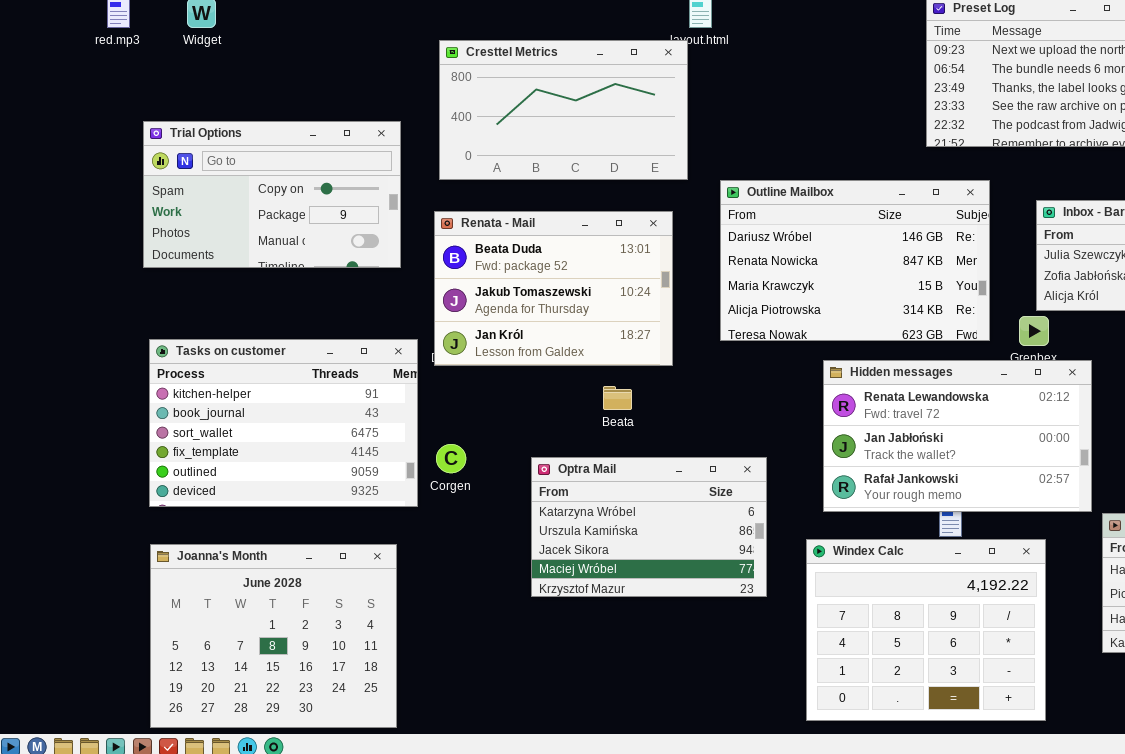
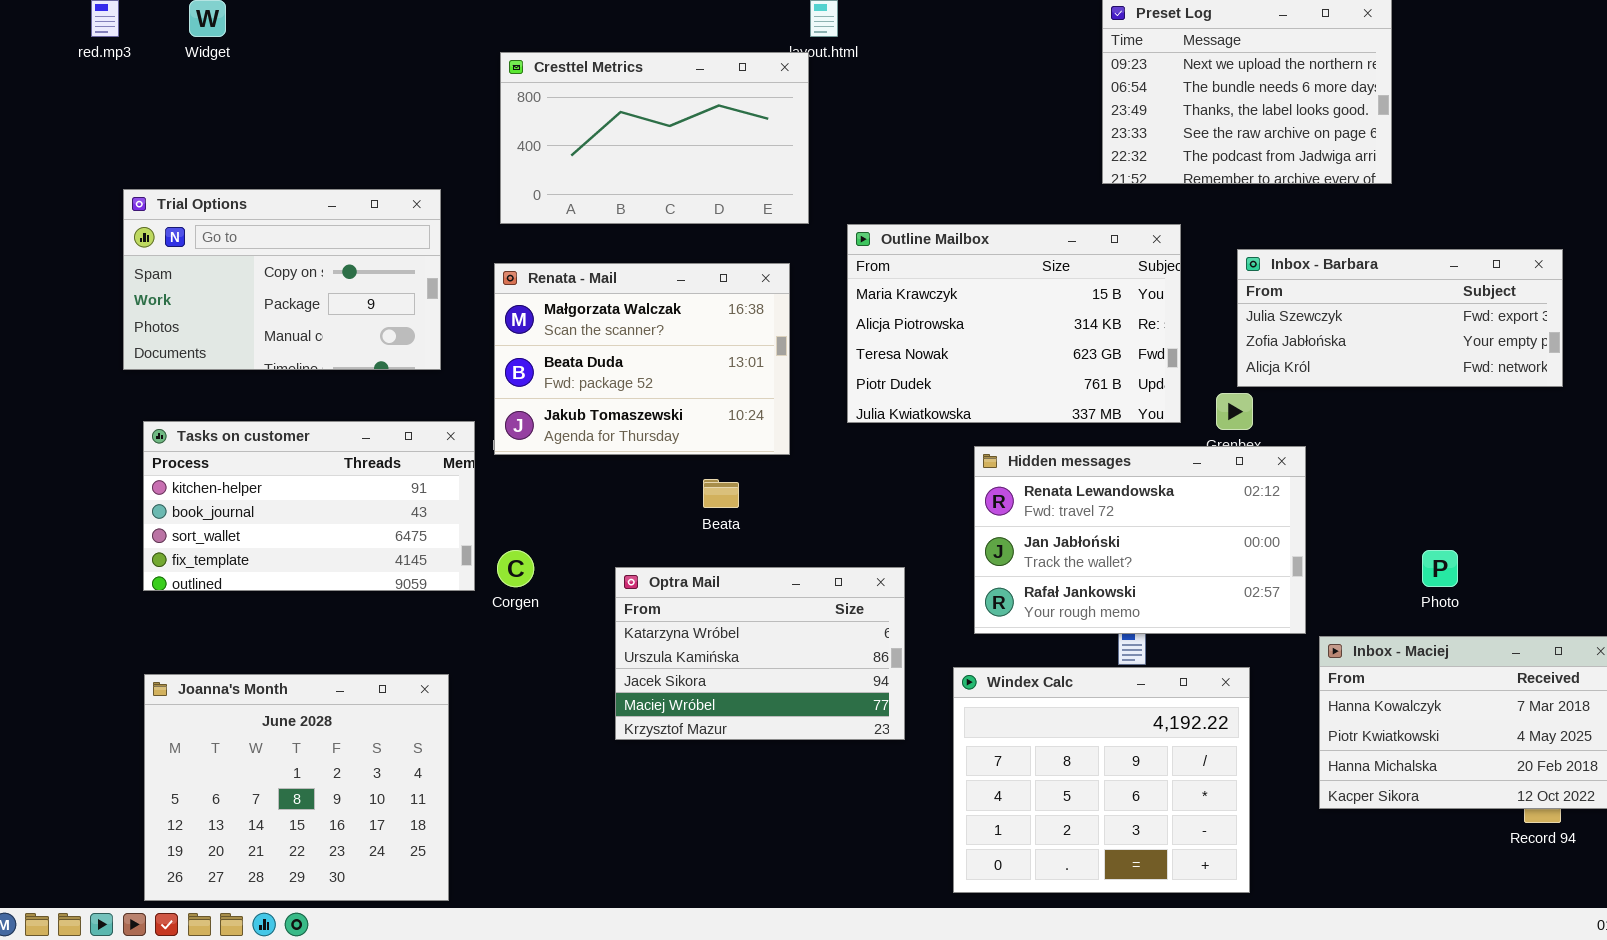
Trial Options: [143,121,401,268] -> [123,189,441,370], moved
Outline Mailbox: [720,180,990,341] -> [847,224,1181,423], scrolled down 2 rows
Renata - Mail: [434,211,673,366] -> [494,263,790,455], scrolled up 1 row
Tasks on customer: [149,339,418,507] -> [143,421,475,591], resized

